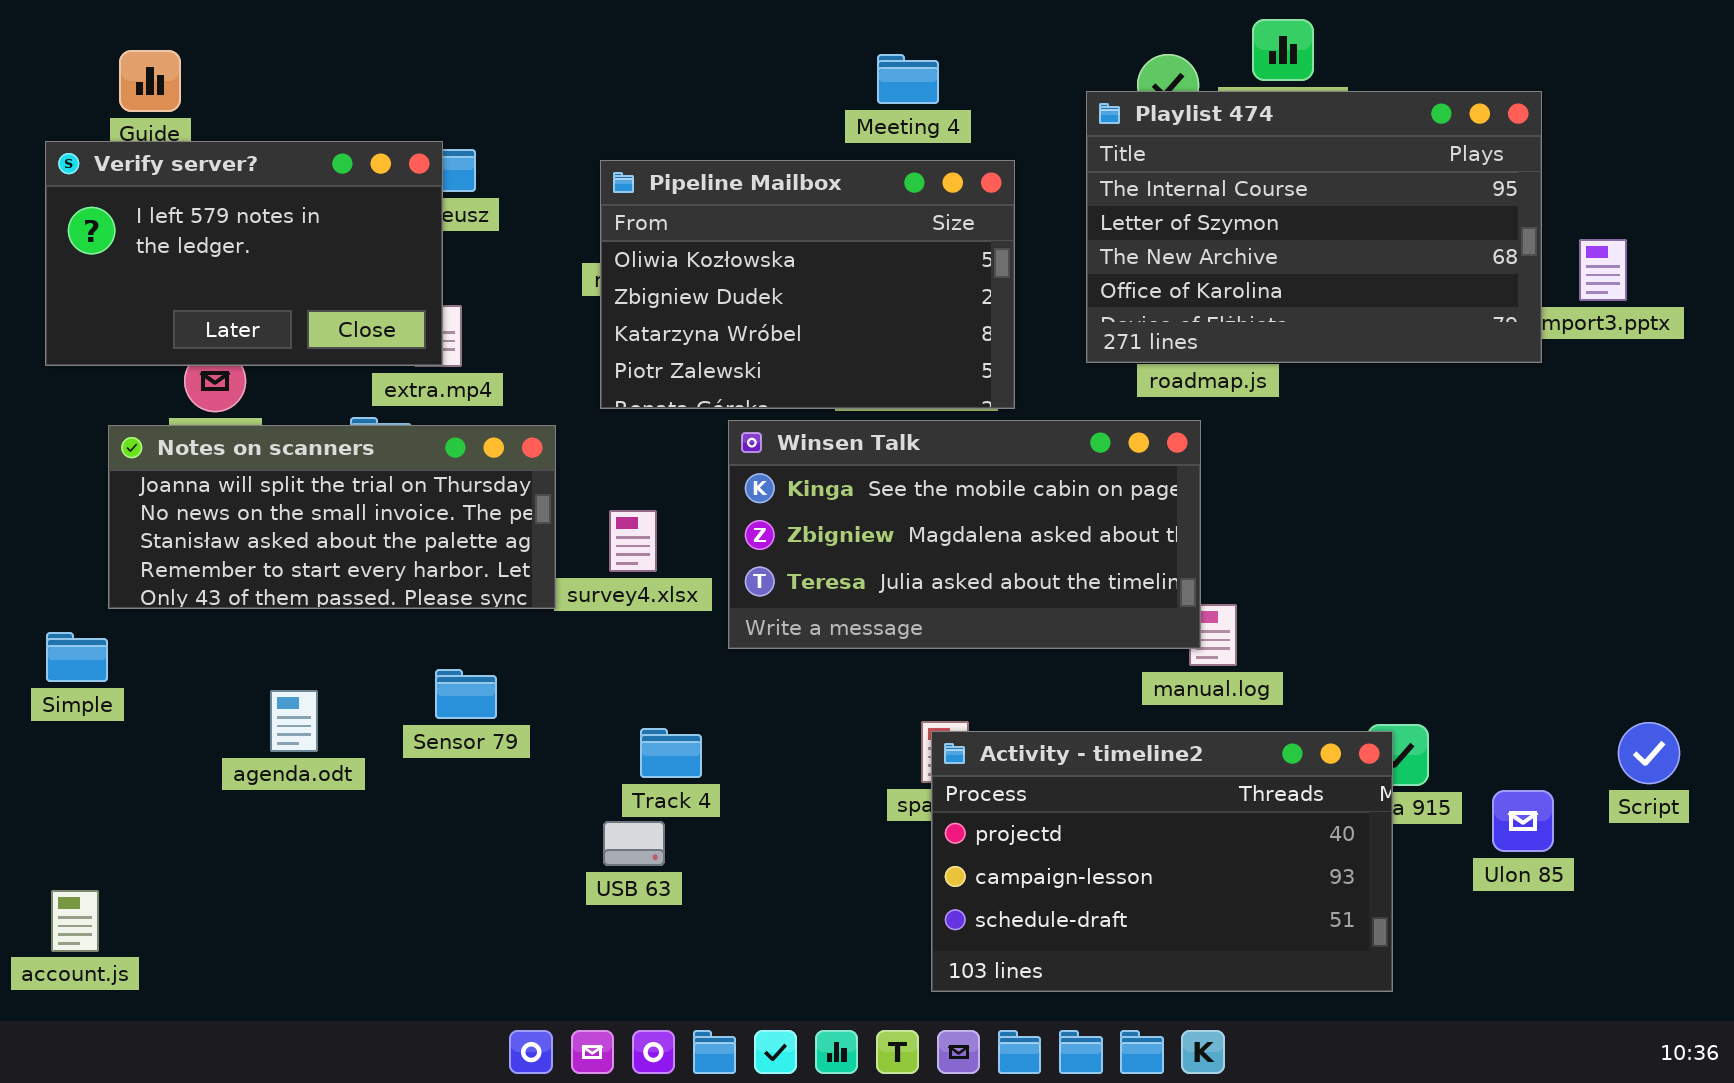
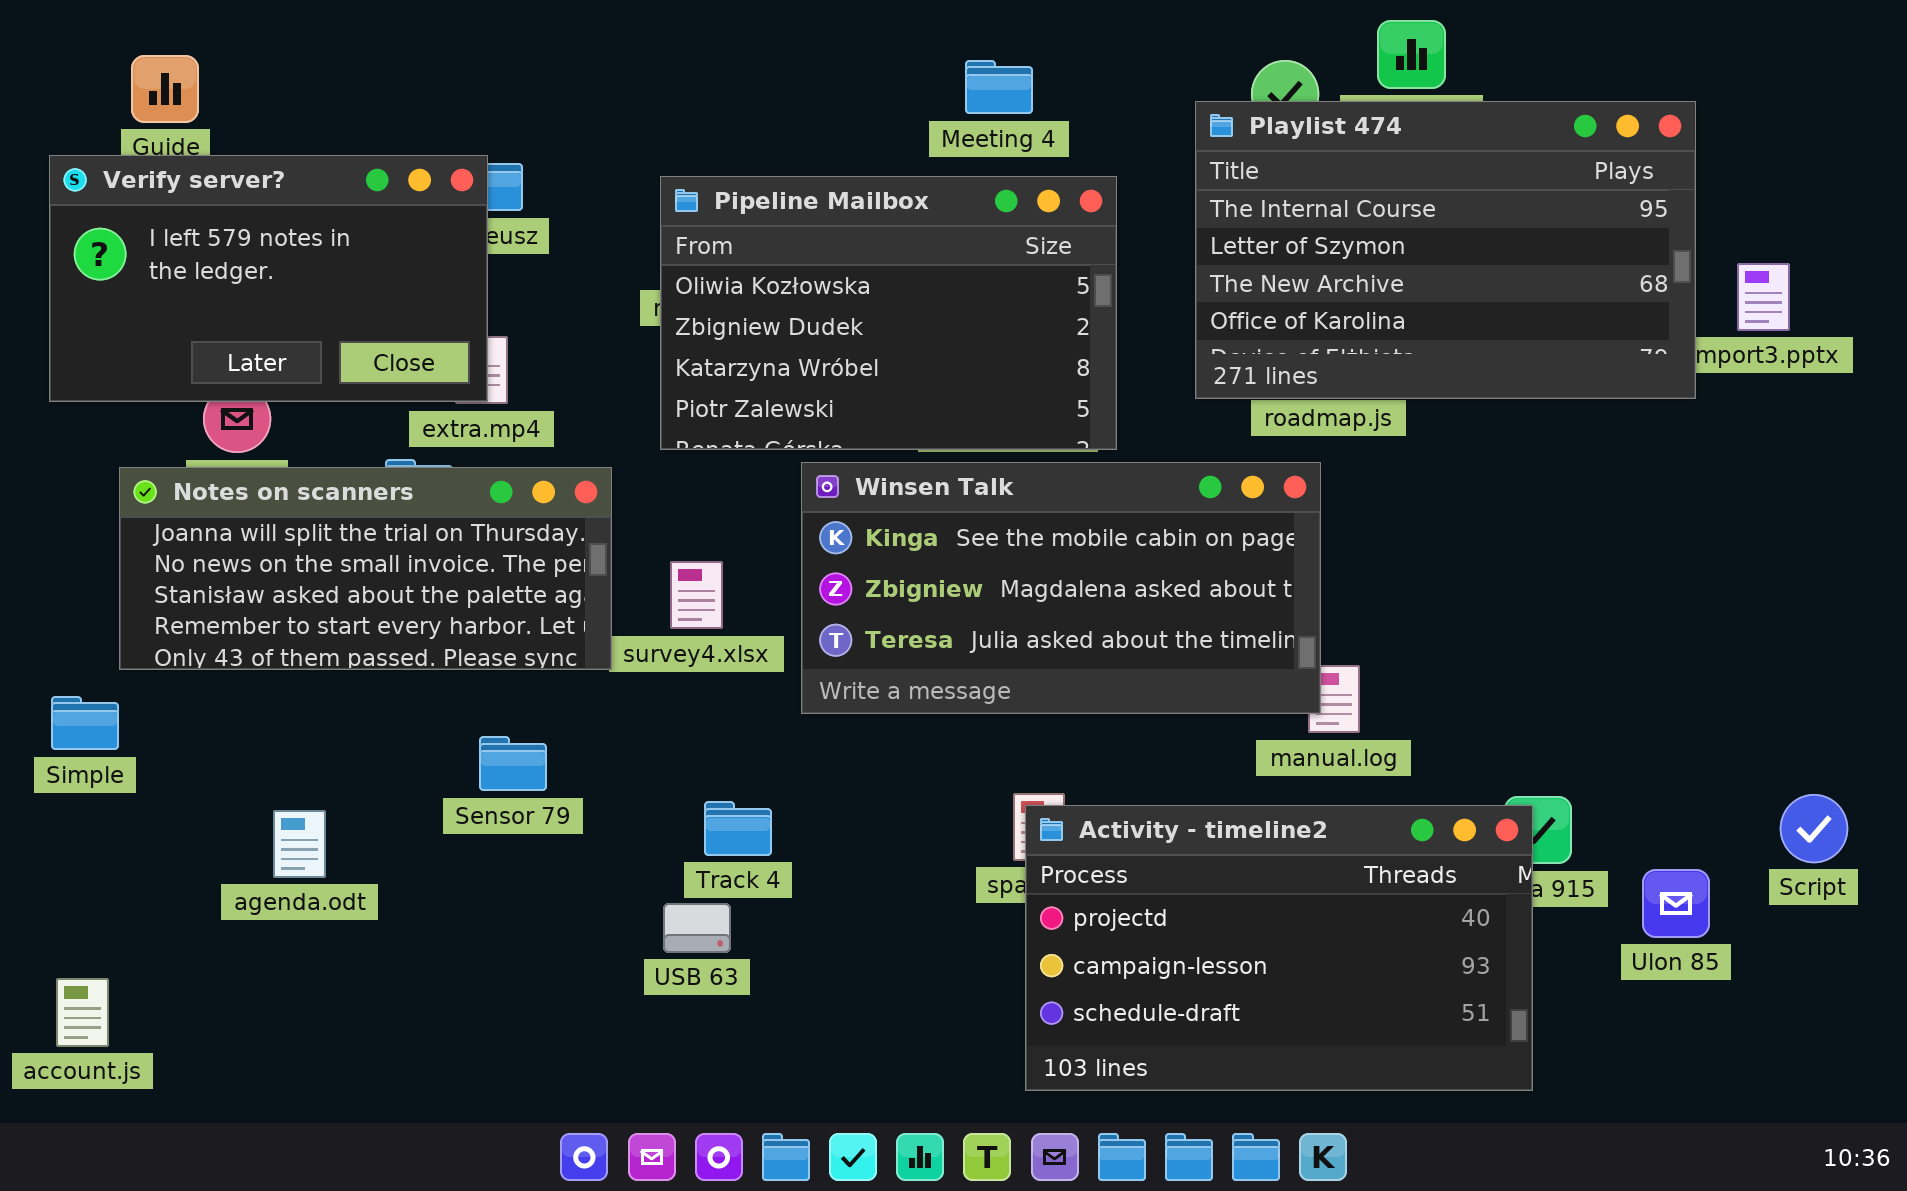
agenda.odt: [270,690,318,752] -> [273,810,326,878], moved

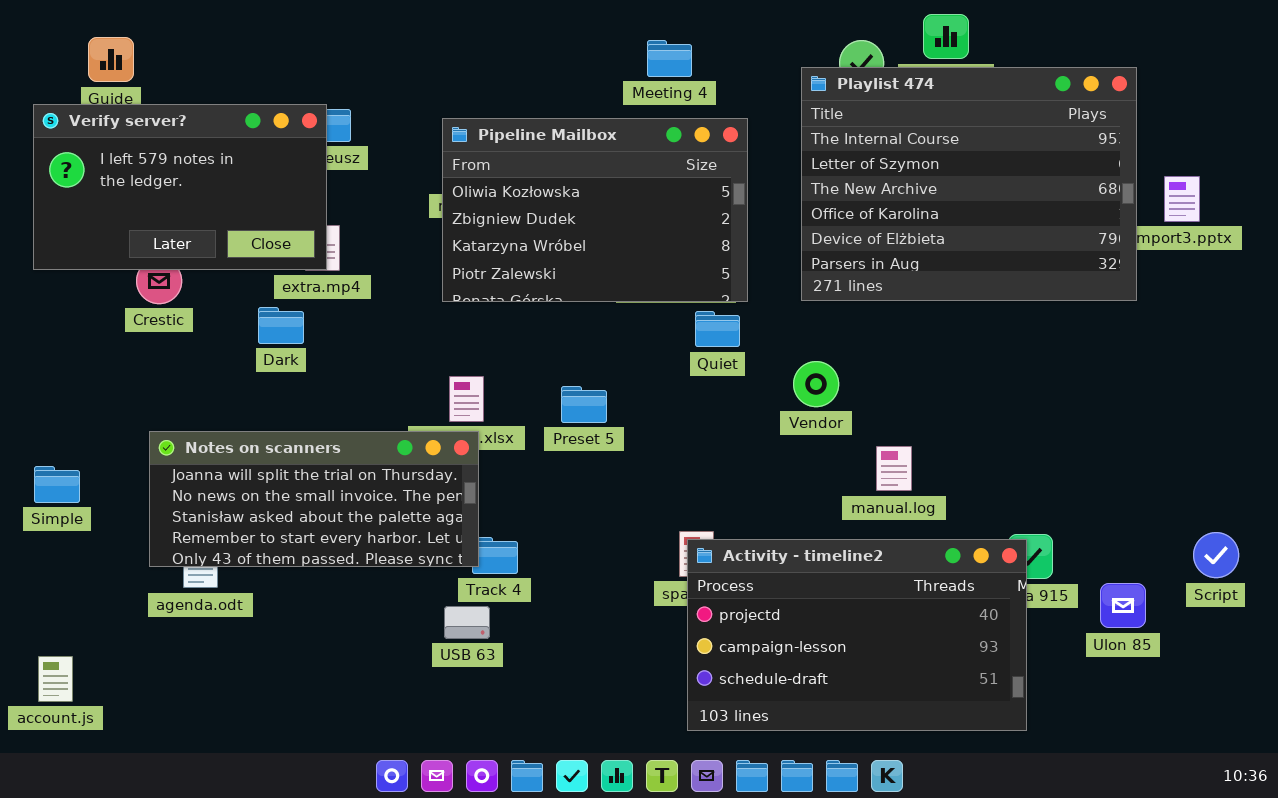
Playlist 474: [1195,101,1696,399] -> [801,67,1137,301], resized
Winsen Talk: [801,462,1321,714] -> none, closed
Notes on scanners: [119,467,612,670] -> [149,431,479,567], moved

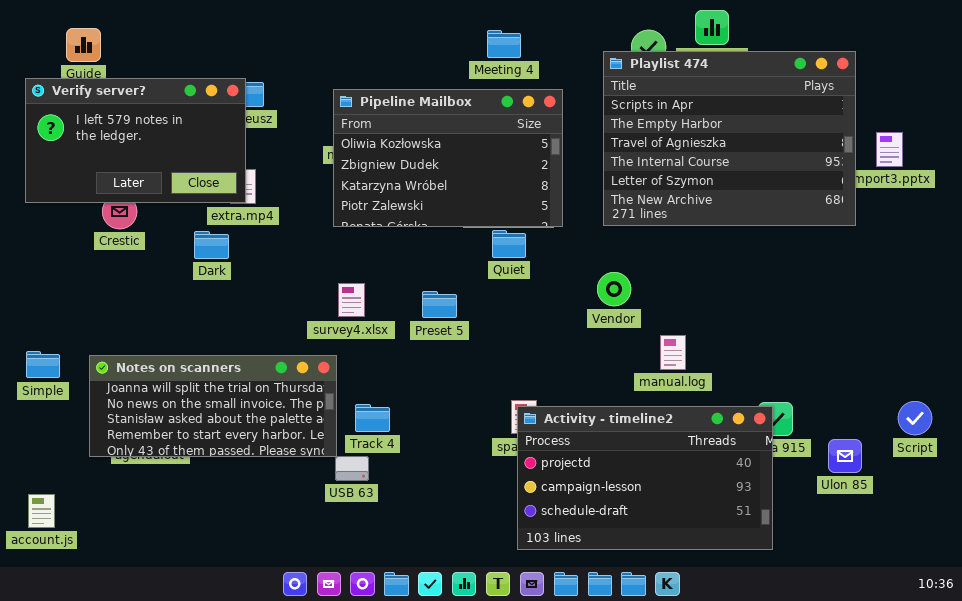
Playlist 474: [801,67,1137,301] -> [603,51,856,226], scrolled up 3 rows
Quiet: [695,311,740,347] -> [492,230,526,258], moved
Notes on scanners: [149,431,479,567] -> [89,355,337,457], moved

